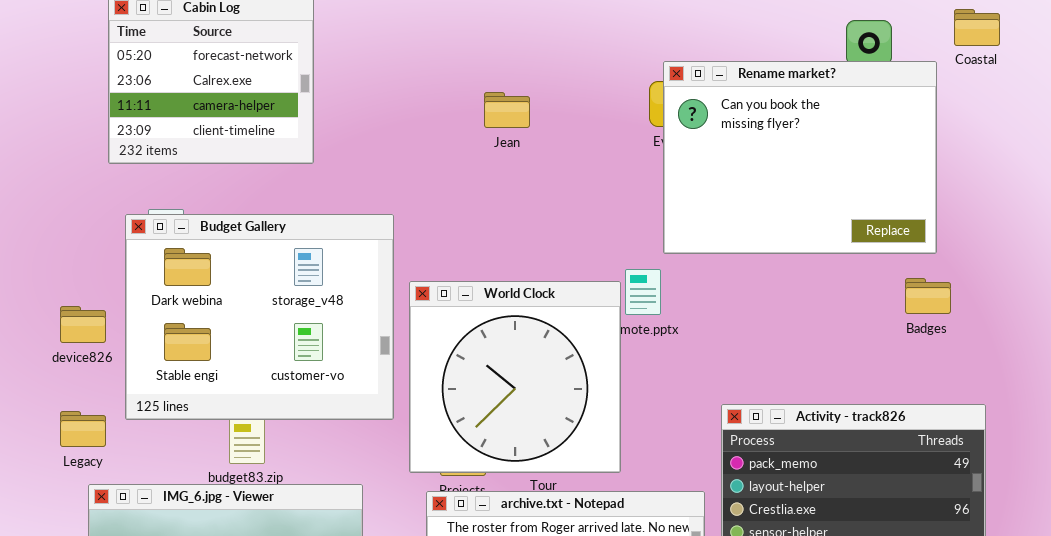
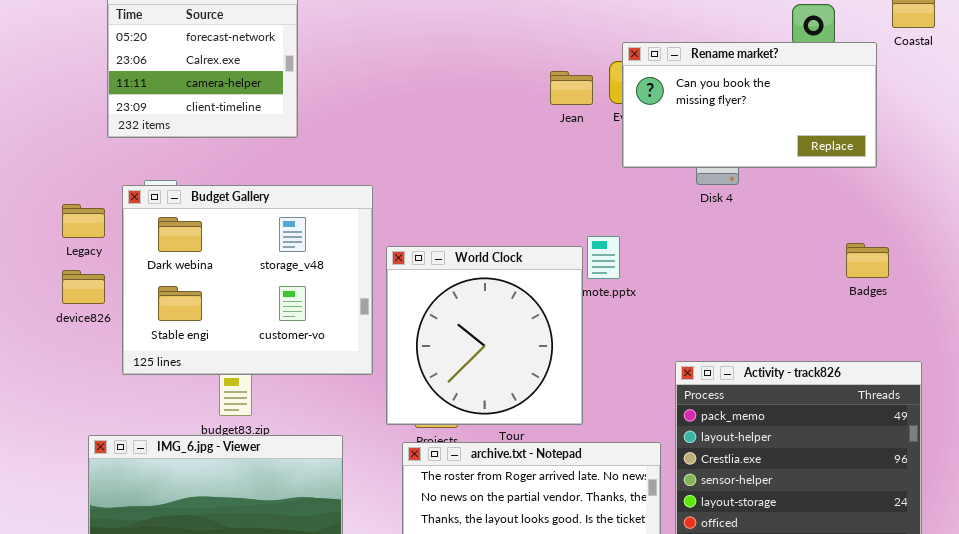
Rename market?: [663,61,937,254] -> [622,42,877,168], resized
Jean: [484,92,530,128] -> [550,71,593,105], moved
Legacy: [60,411,106,447] -> [62,204,105,238], moved

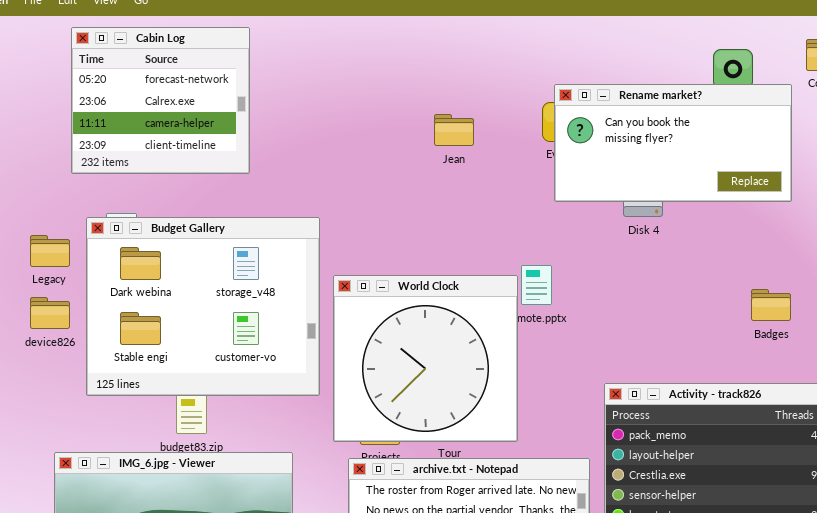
Jean: [550,71,593,105] -> [434,114,474,146], moved
Badges: [846,243,889,278] -> [751,289,791,321], moved

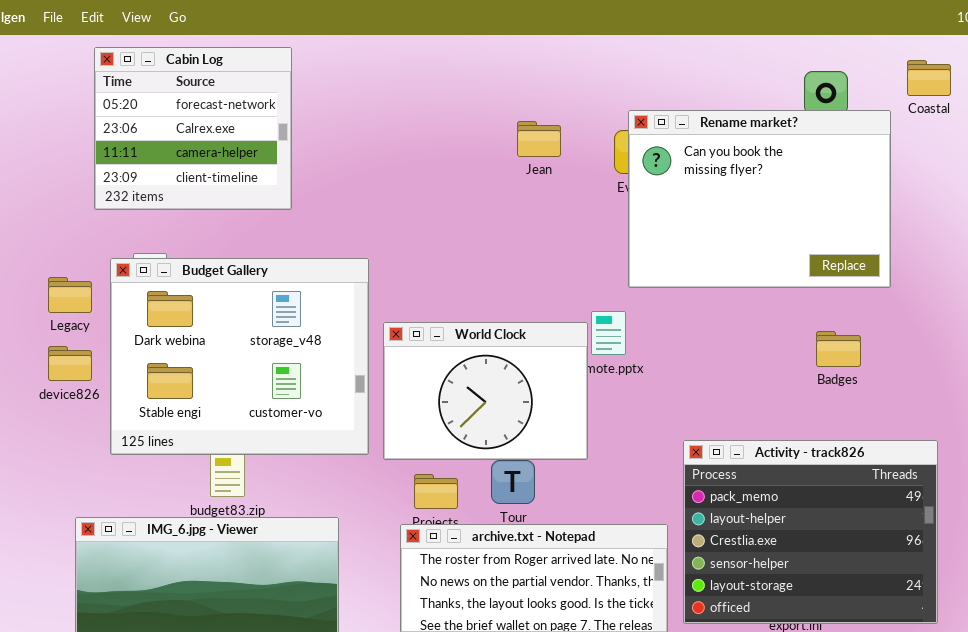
Rename market?: [554,84,792,202] -> [628,110,891,288], resized
Jean: [434,114,474,146] -> [517,121,561,157], moved
World Clock: [333,275,518,442] -> [383,322,588,460], resized
Badges: [751,289,791,321] -> [816,331,861,367], moved

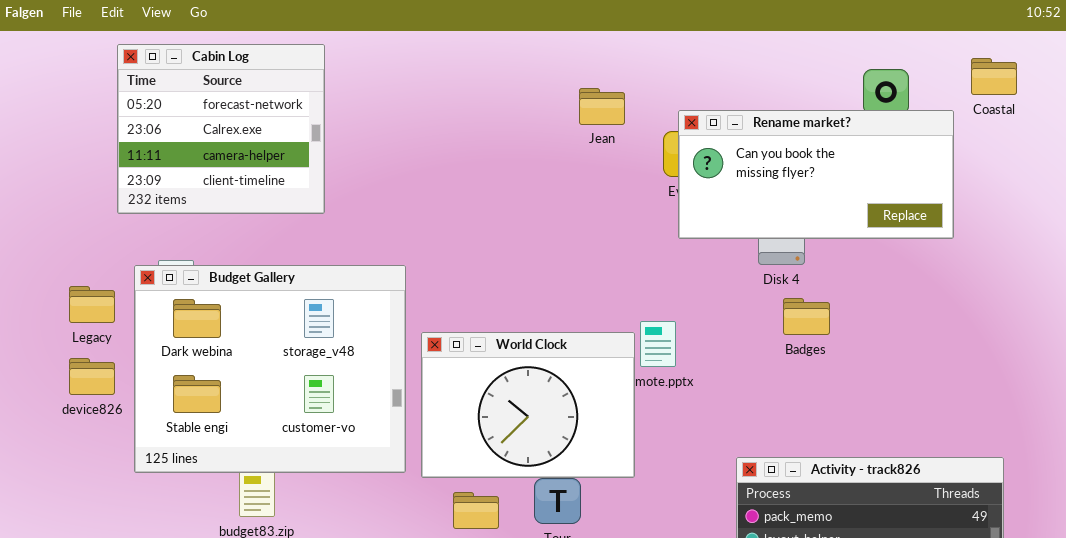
Rename market?: [628,110,891,288] -> [678,110,954,239], resized
Jean: [517,121,561,157] -> [579,88,625,125], moved
Badges: [816,331,861,367] -> [783,298,830,335], moved

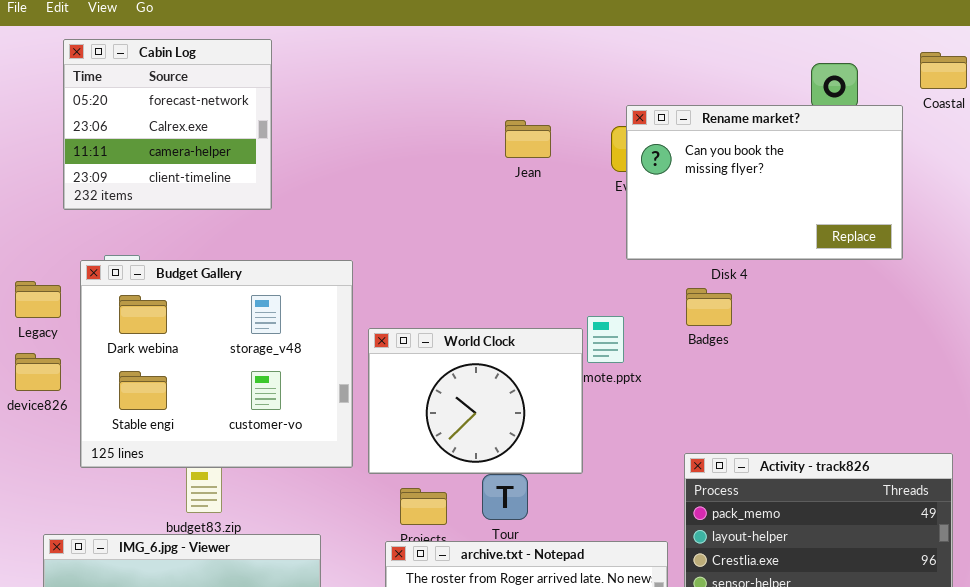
Jean: [579,88,625,125] -> [505,120,551,158], moved
Rename market?: [678,110,954,239] -> [626,105,903,260], resized
Badges: [783,298,830,335] -> [686,288,732,326], moved

